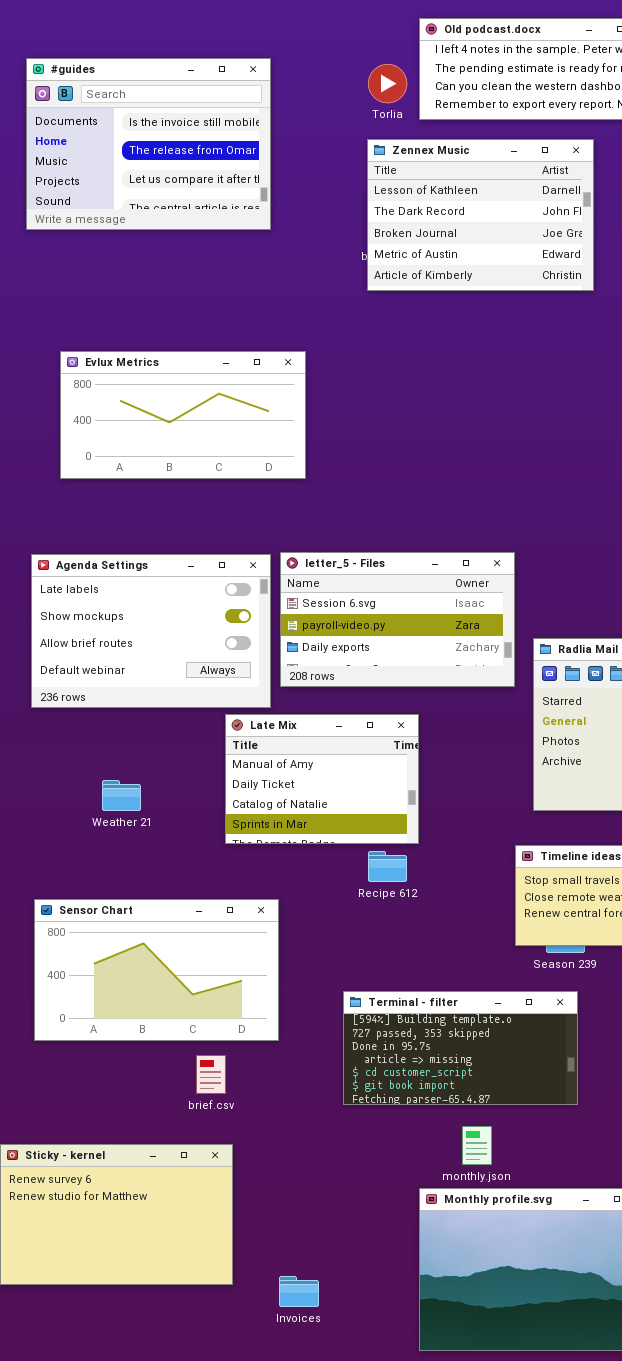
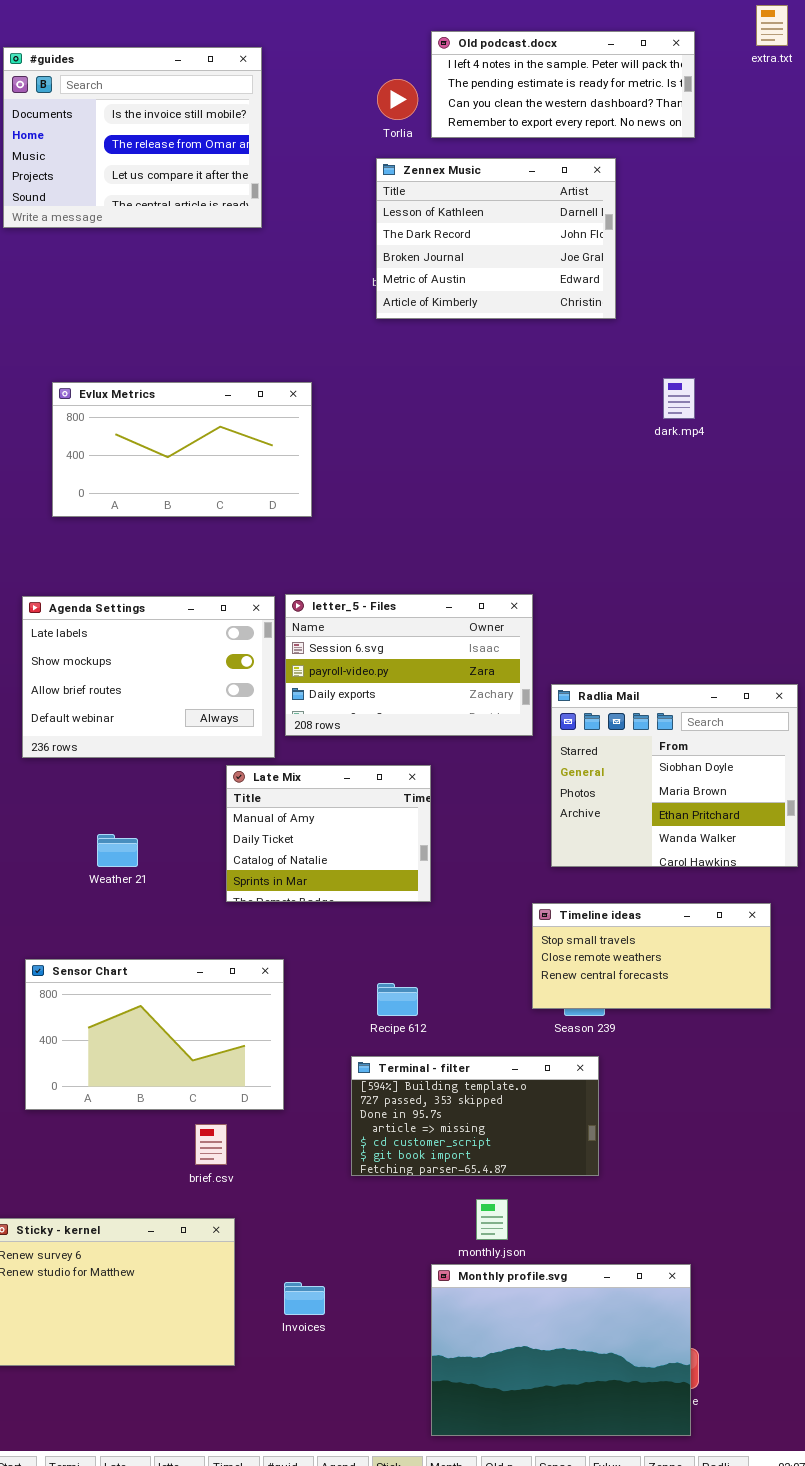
#guides: [26,58,271,230] -> [3,47,262,228], moved
Recipe 612: [368,851,407,882] -> [377,983,418,1016], moved
Invoices: [279,1276,319,1307] -> [284,1282,325,1315], moved

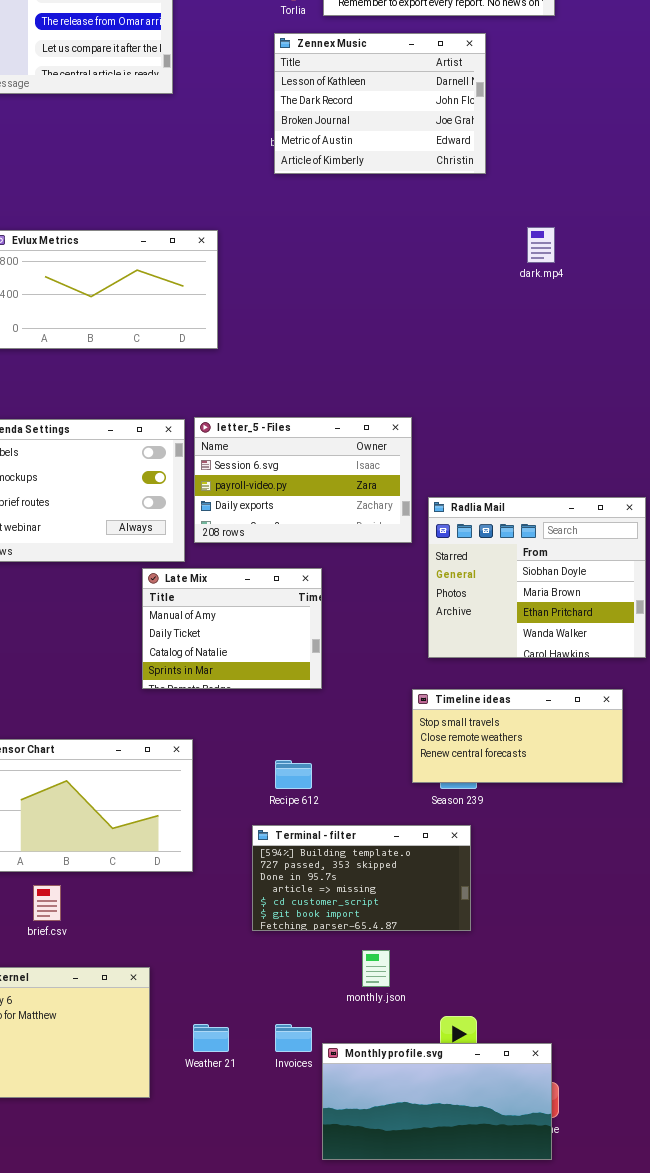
Weather 21: [97,834,138,867] -> [193,1024,229,1052], moved
brief.csv: [195,1124,227,1165] -> [33,885,61,921], moved
Monthly profile.svg: [431,1264,691,1436] -> [322,1043,552,1160], resized
Invoices: [284,1282,325,1315] -> [275,1024,312,1052], moved

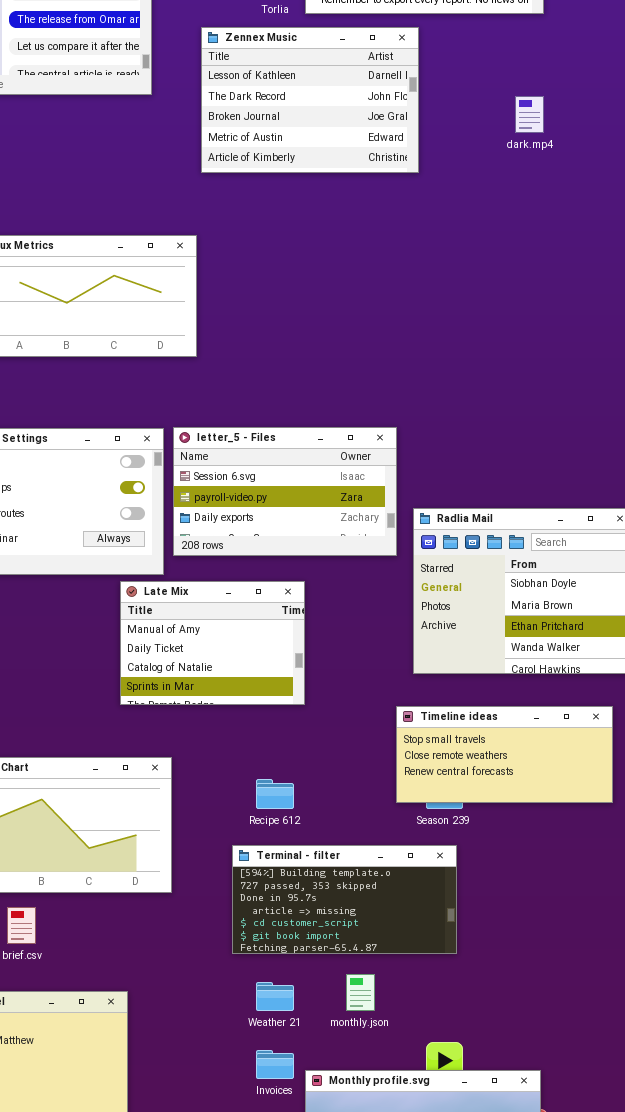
Zennex Music: [274,33,486,174] -> [201,27,419,173], moved
dark.mp4: [527,227,555,263] -> [515,96,544,133], moved
Weather 21: [193,1024,229,1052] -> [256,982,294,1011], moved

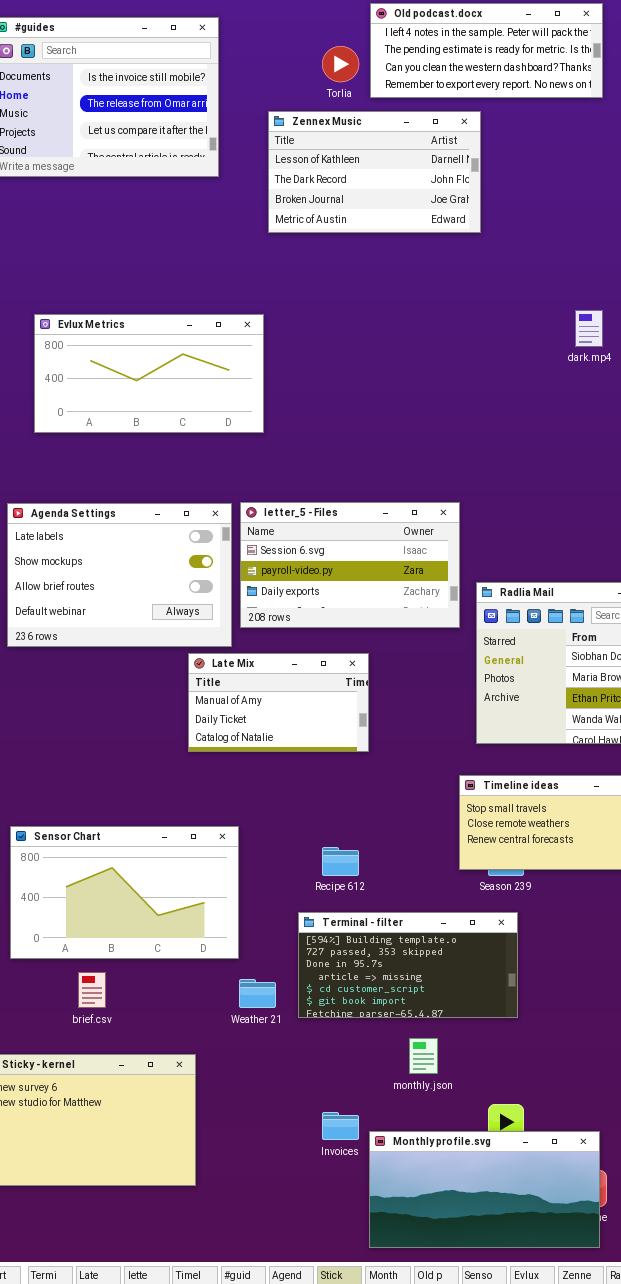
Zennex Music: [201,27,419,173] -> [268,111,481,233], resized
dark.mp4: [515,96,544,133] -> [575,310,603,347], moved
Late Mix: [120,581,305,705] -> [188,653,369,752], resized
Weather 21: [256,982,294,1011] -> [239,979,276,1008], moved

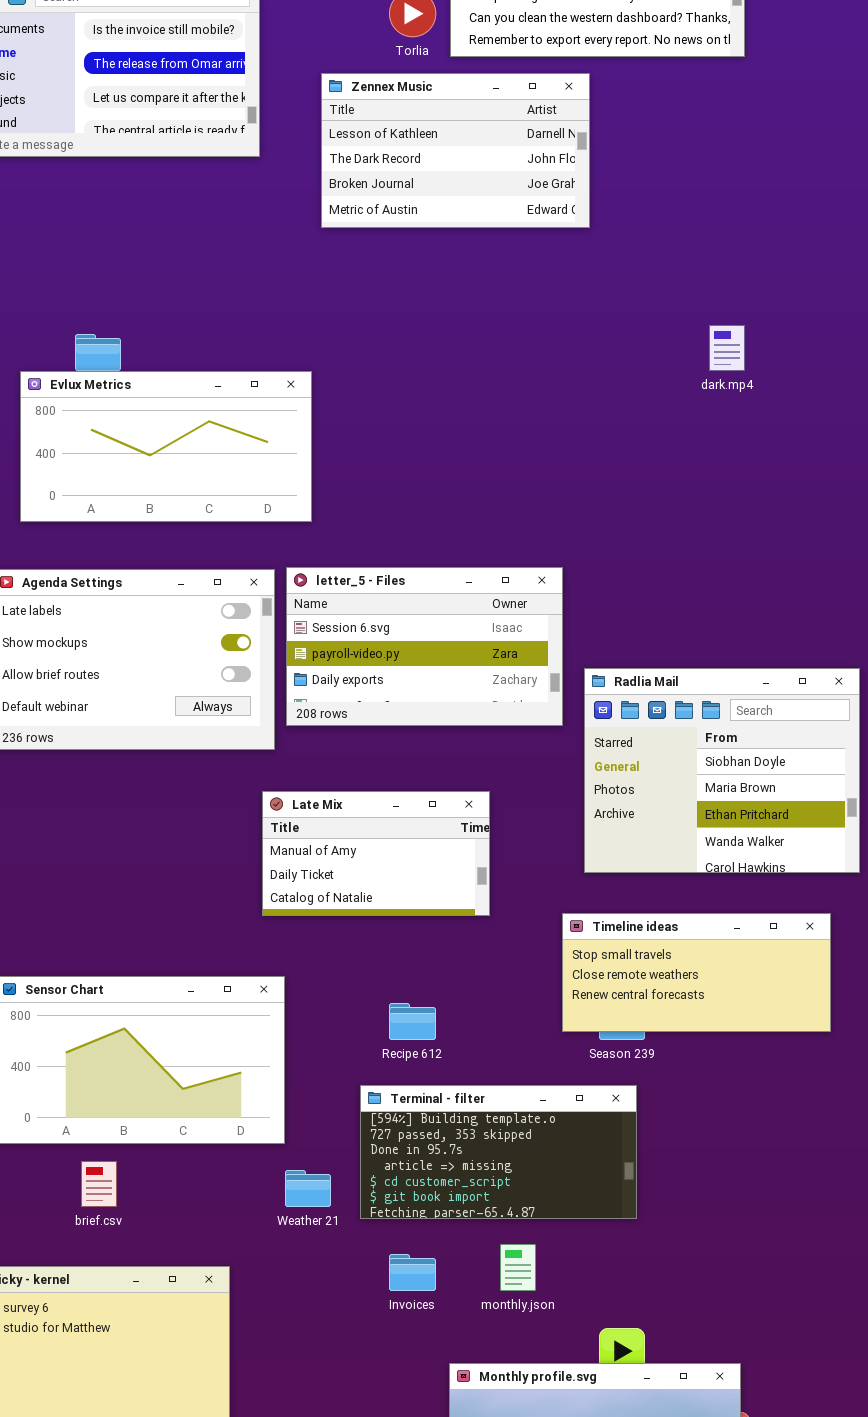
Evlux Metrics: [34,314,264,433] -> [20,371,312,522], moved
Late Mix: [188,653,369,752] -> [262,791,490,916], moved
Invoices: [322,1112,359,1140] -> [389,1254,436,1291], moved

